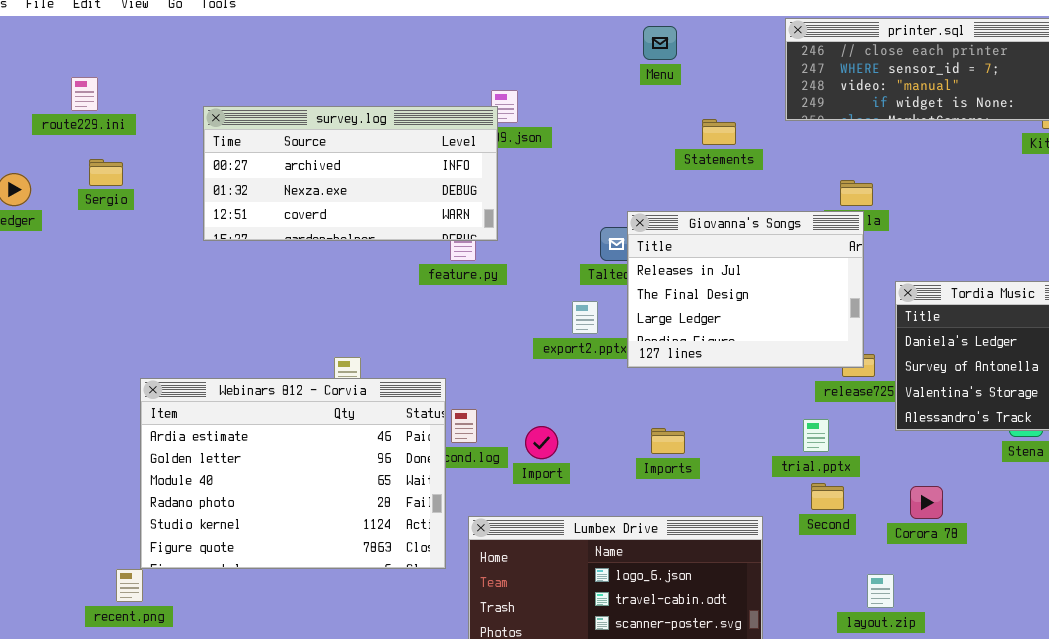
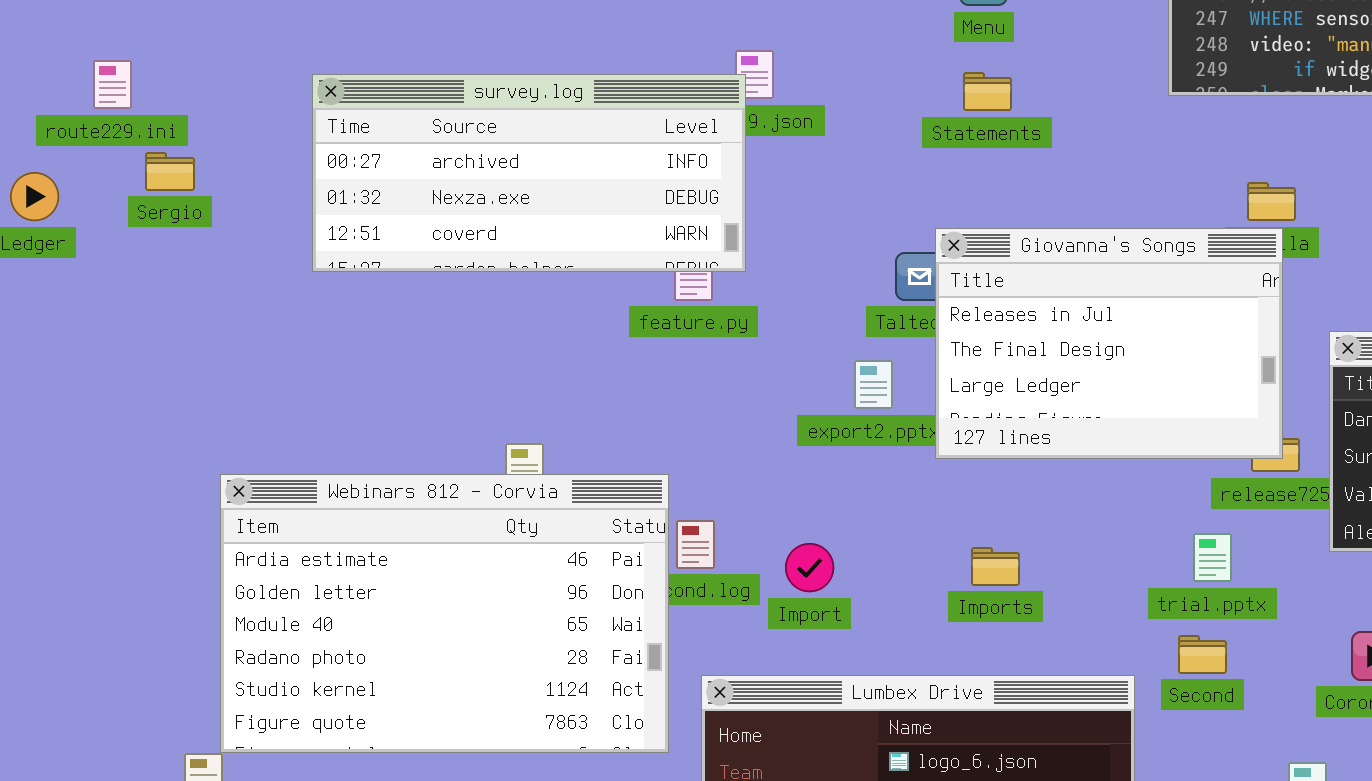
route229.ini: [71,77,98,111] -> [93,60,132,109], moved
Statements: [702,119,736,145] -> [963,72,1012,111], moved
Second: [811,483,844,510] -> [1178,635,1227,674], moved

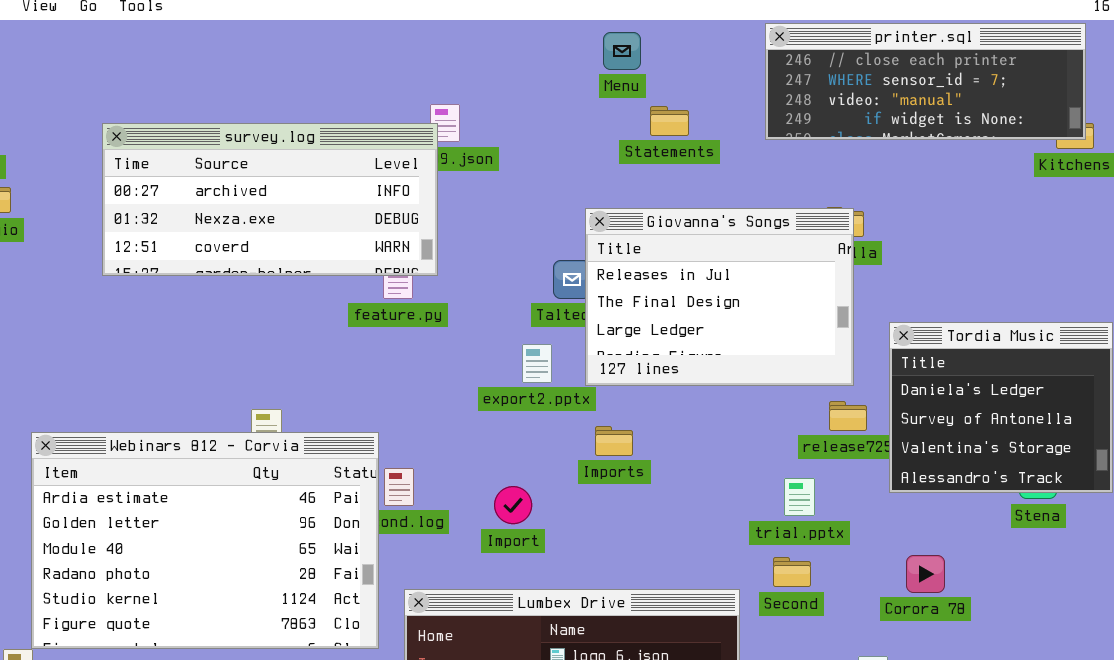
Statements: [963,72,1012,111] -> [650,106,689,136], moved
Giovanna's Songs: [935,228,1283,459] -> [585,208,854,386], moved
Import: [785,543,834,592] -> [494,486,532,524], moved
Imports: [971,547,1020,586] -> [595,426,633,456], moved

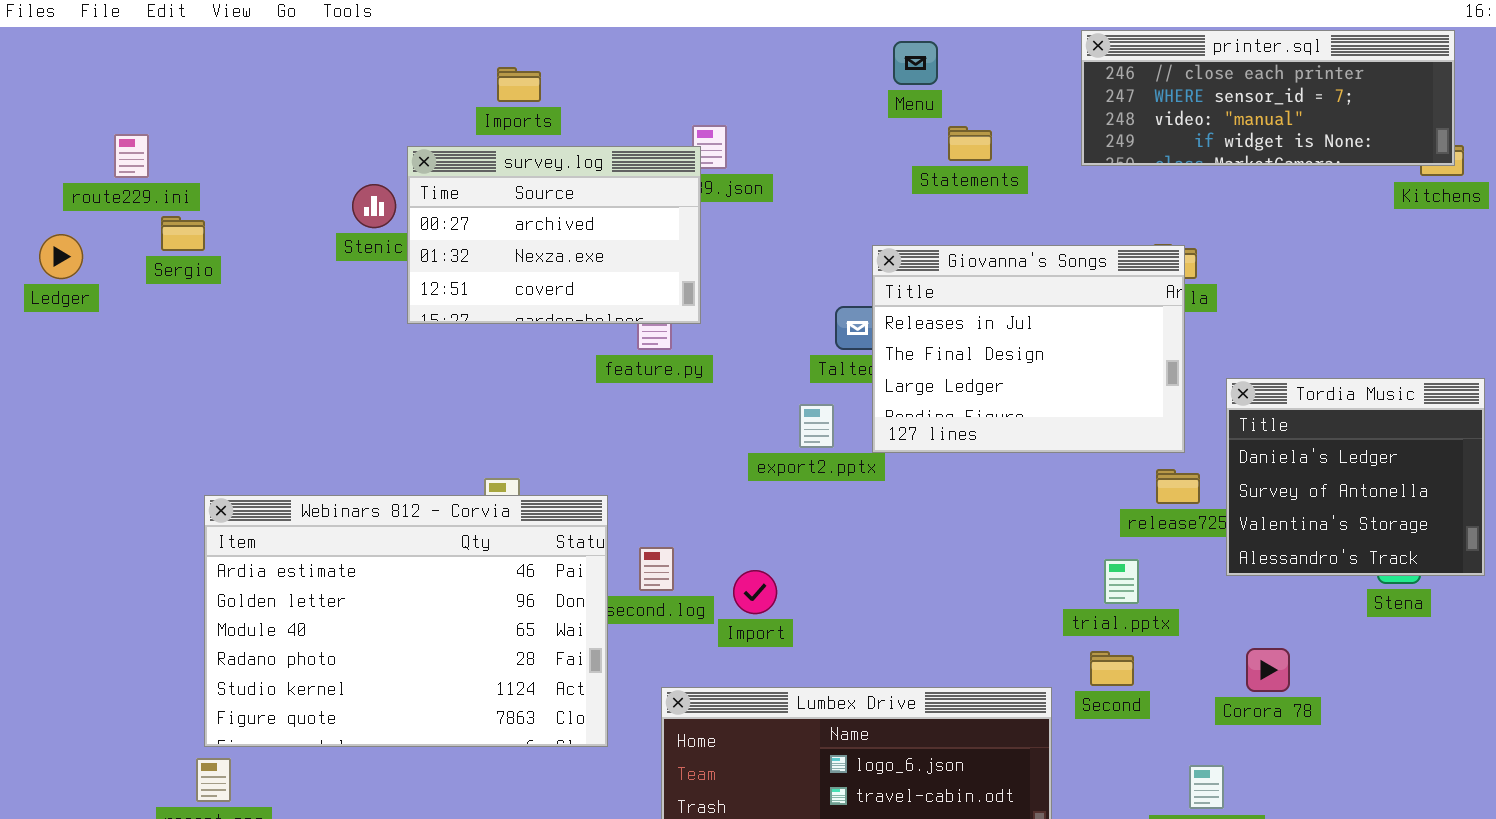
survey.log: [102,123,438,276] -> [407,146,701,324], resized
Imports: [595,426,633,456] -> [497,67,541,102], moved
Webinars 812 - Corvia: [31,432,379,649] -> [204,495,608,747], moved
Import: [494,486,532,524] -> [733,570,777,614], moved

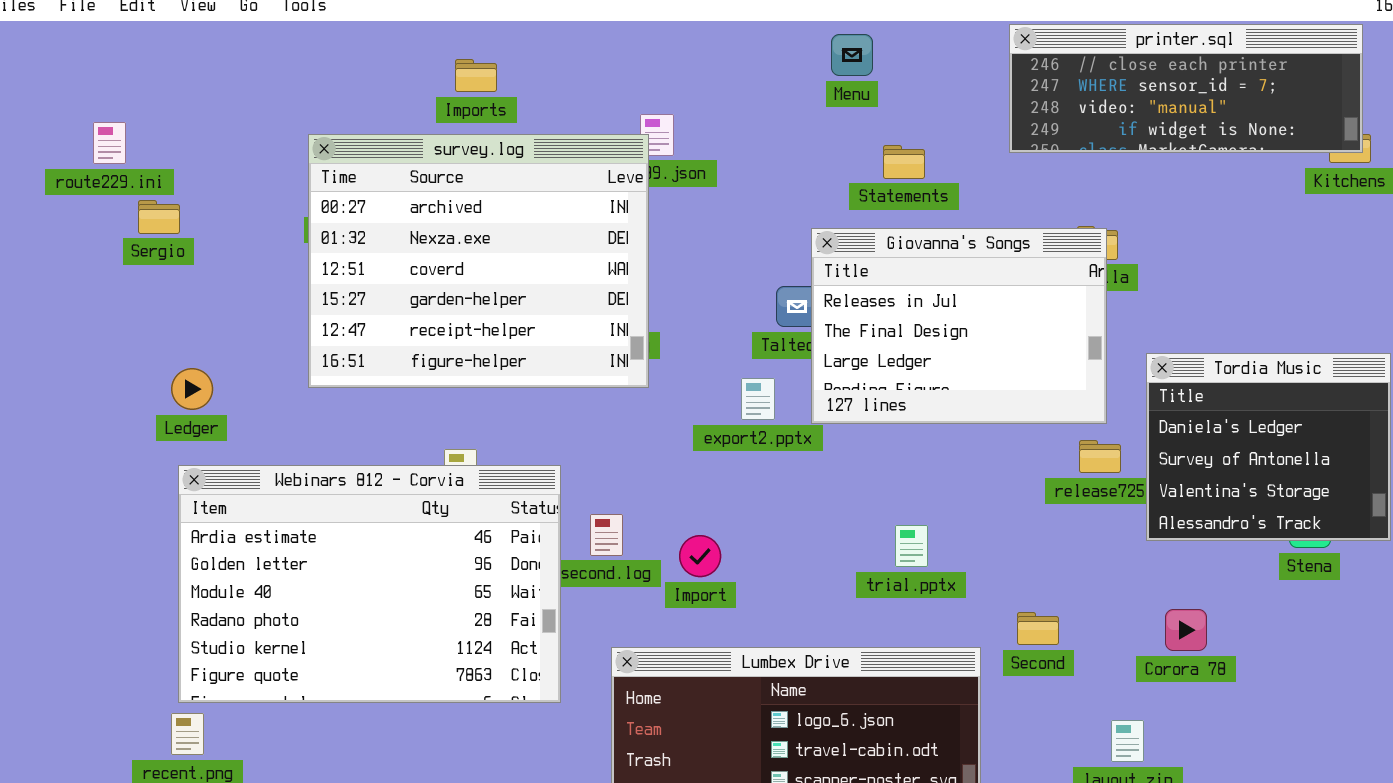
Statements: [948,126,992,161] -> [883,145,925,179], moved
survey.log: [407,146,701,324] -> [308,134,649,388], resized
Ledger: [39,234,83,279] -> [171,368,213,410], moved
trial.pptx: [1104,559,1139,604] -> [895,525,928,567], moved

